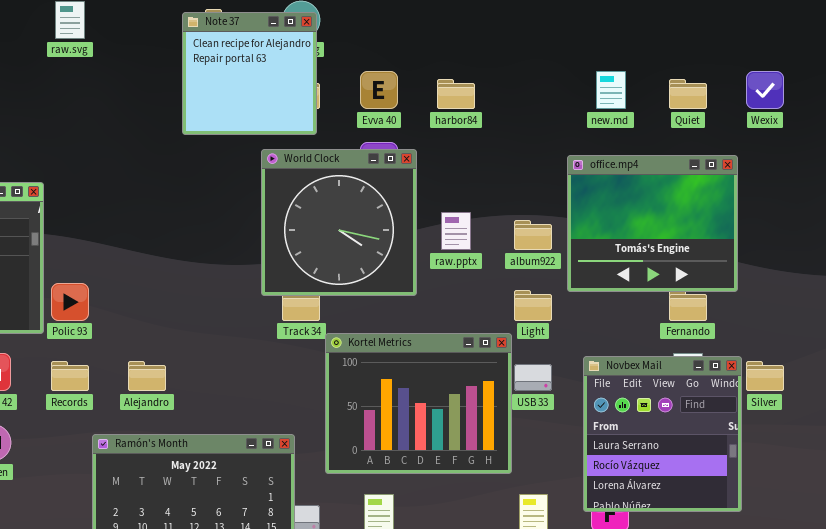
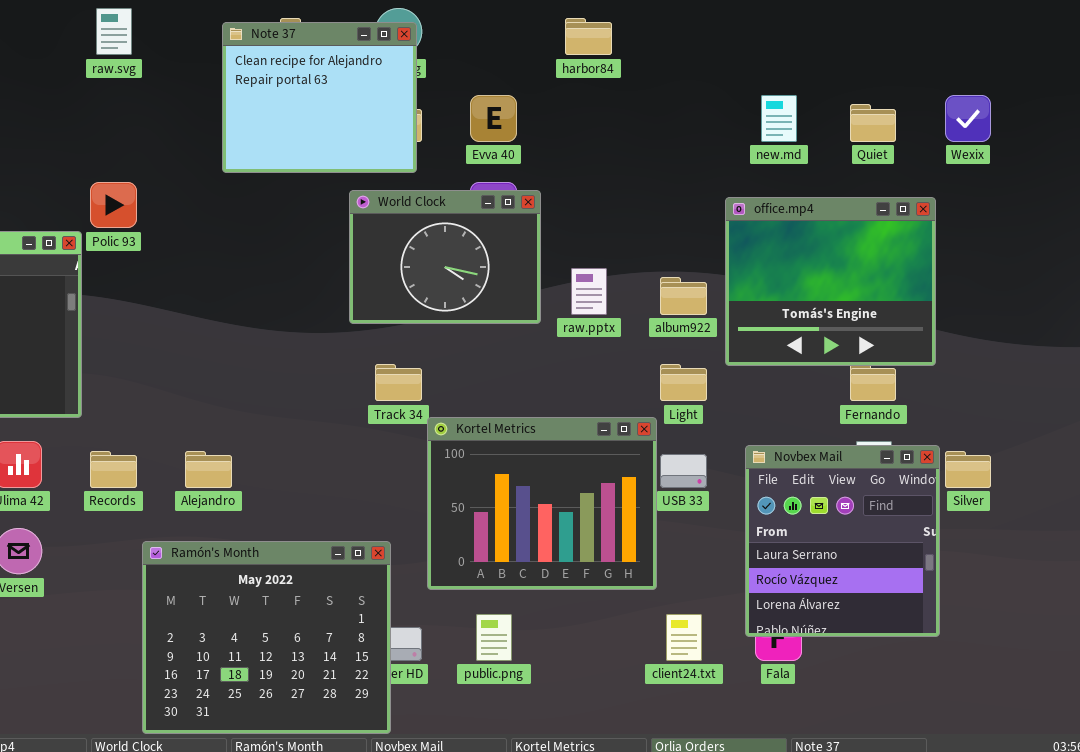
Note 37: [182,12,317,135] -> [222,22,417,173], resized
harbor84: [437,79,475,109] -> [565,18,612,55], moved
World Clock: [261,149,417,296] -> [349,190,541,324], resized
Polic 93: [51,283,89,321] -> [90,182,137,228], moved

